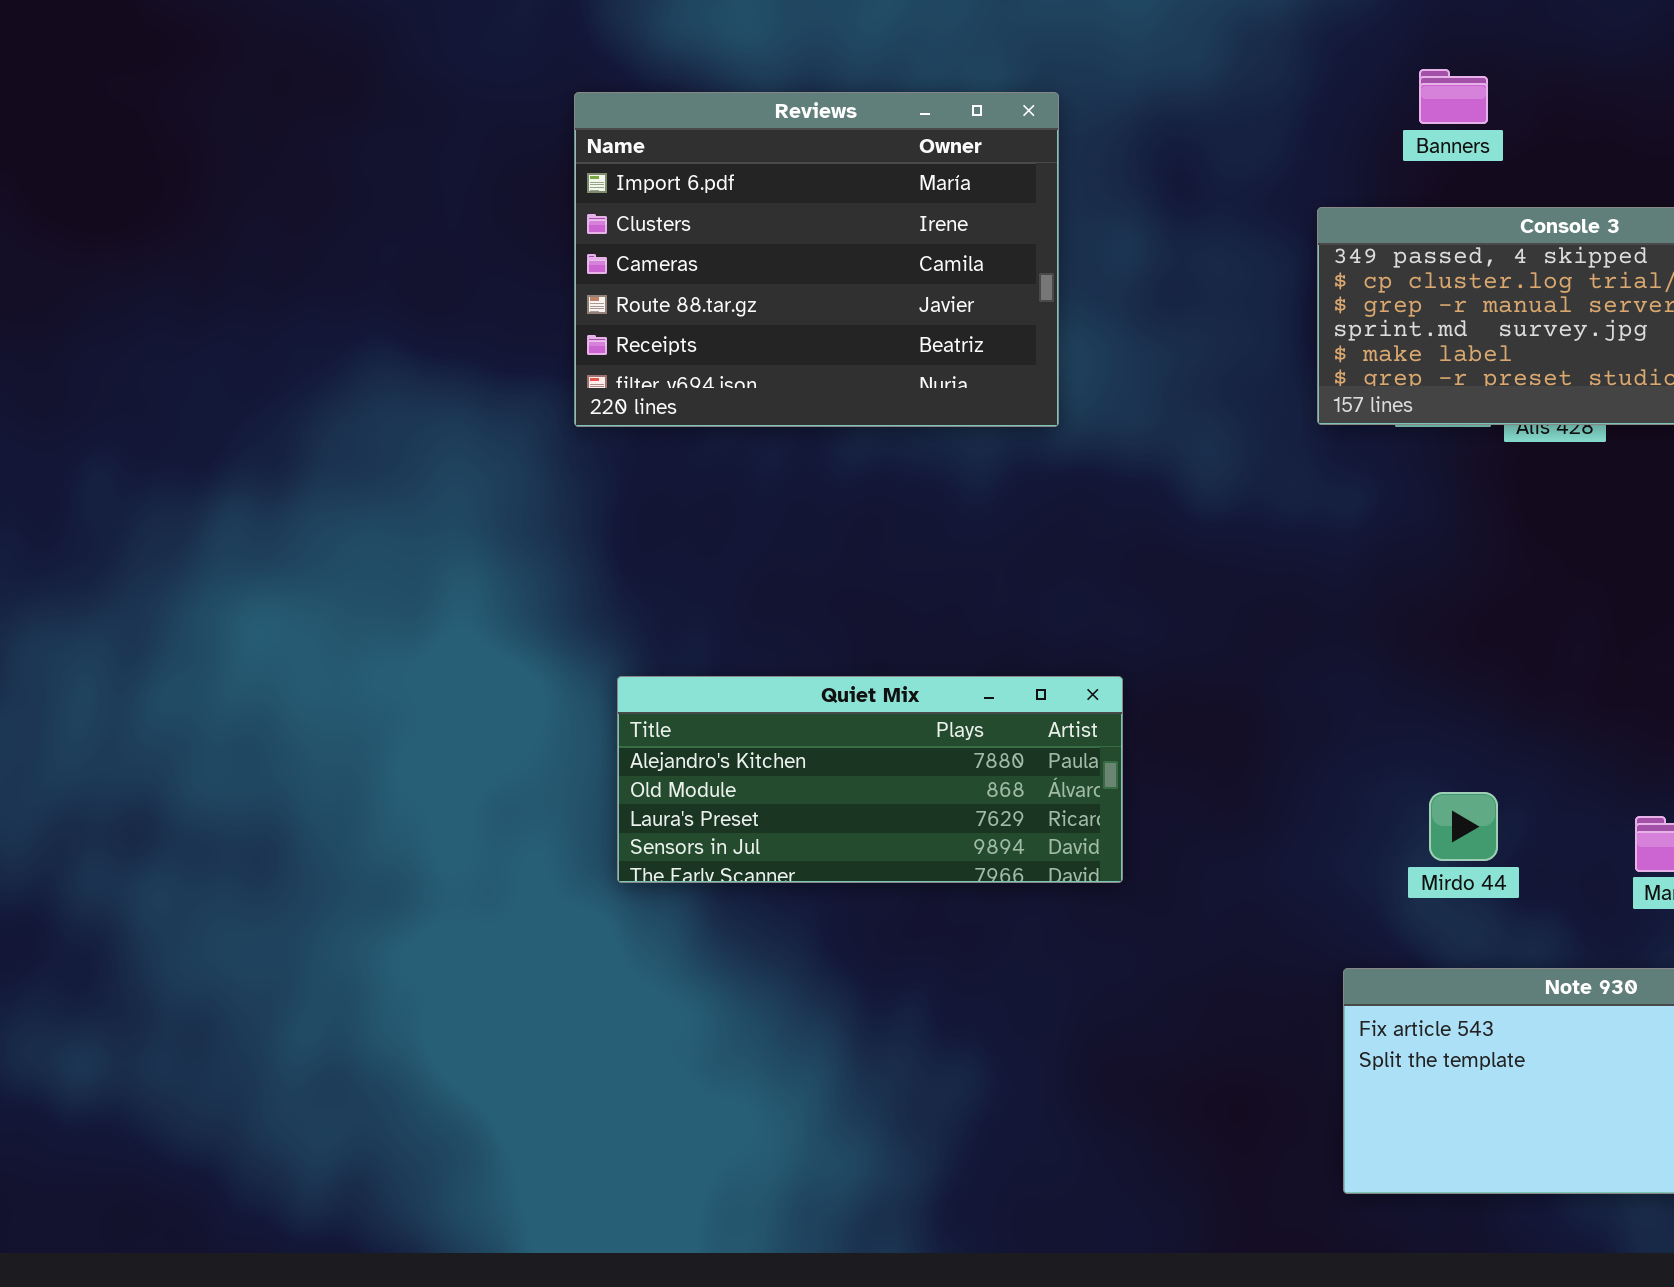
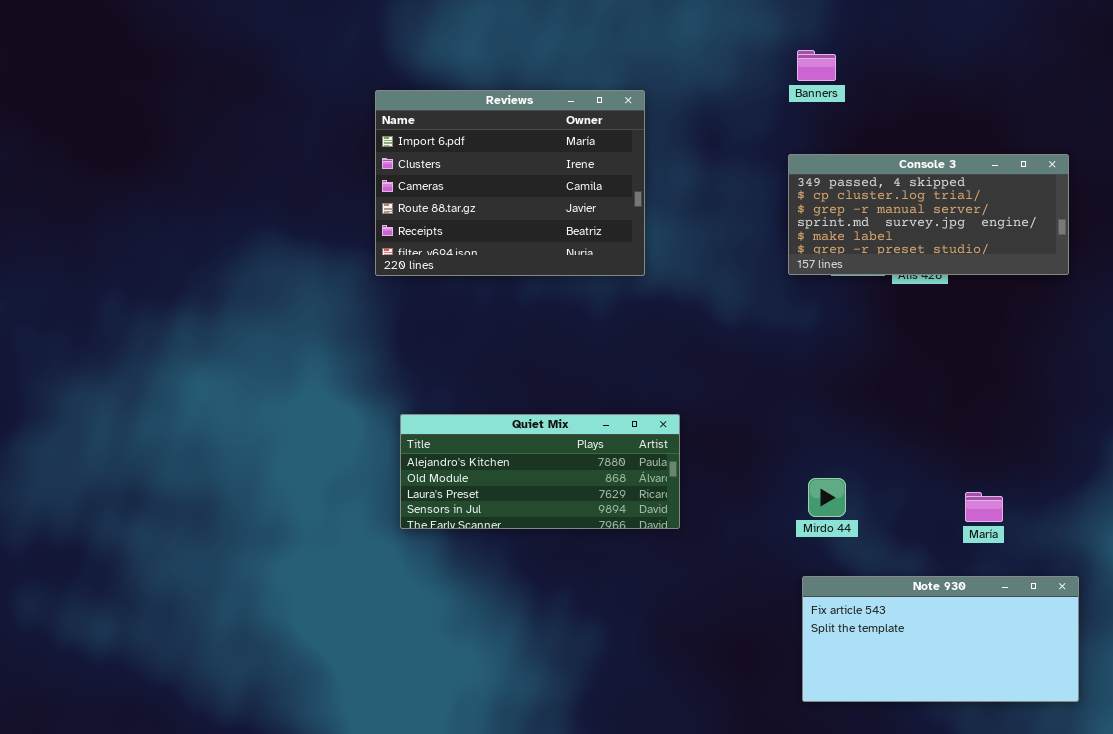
Banners: [1419,69,1488,124] -> [797,50,836,81], moved
Mirdo 44: [1429,792,1498,861] -> [808,478,846,517], moved

